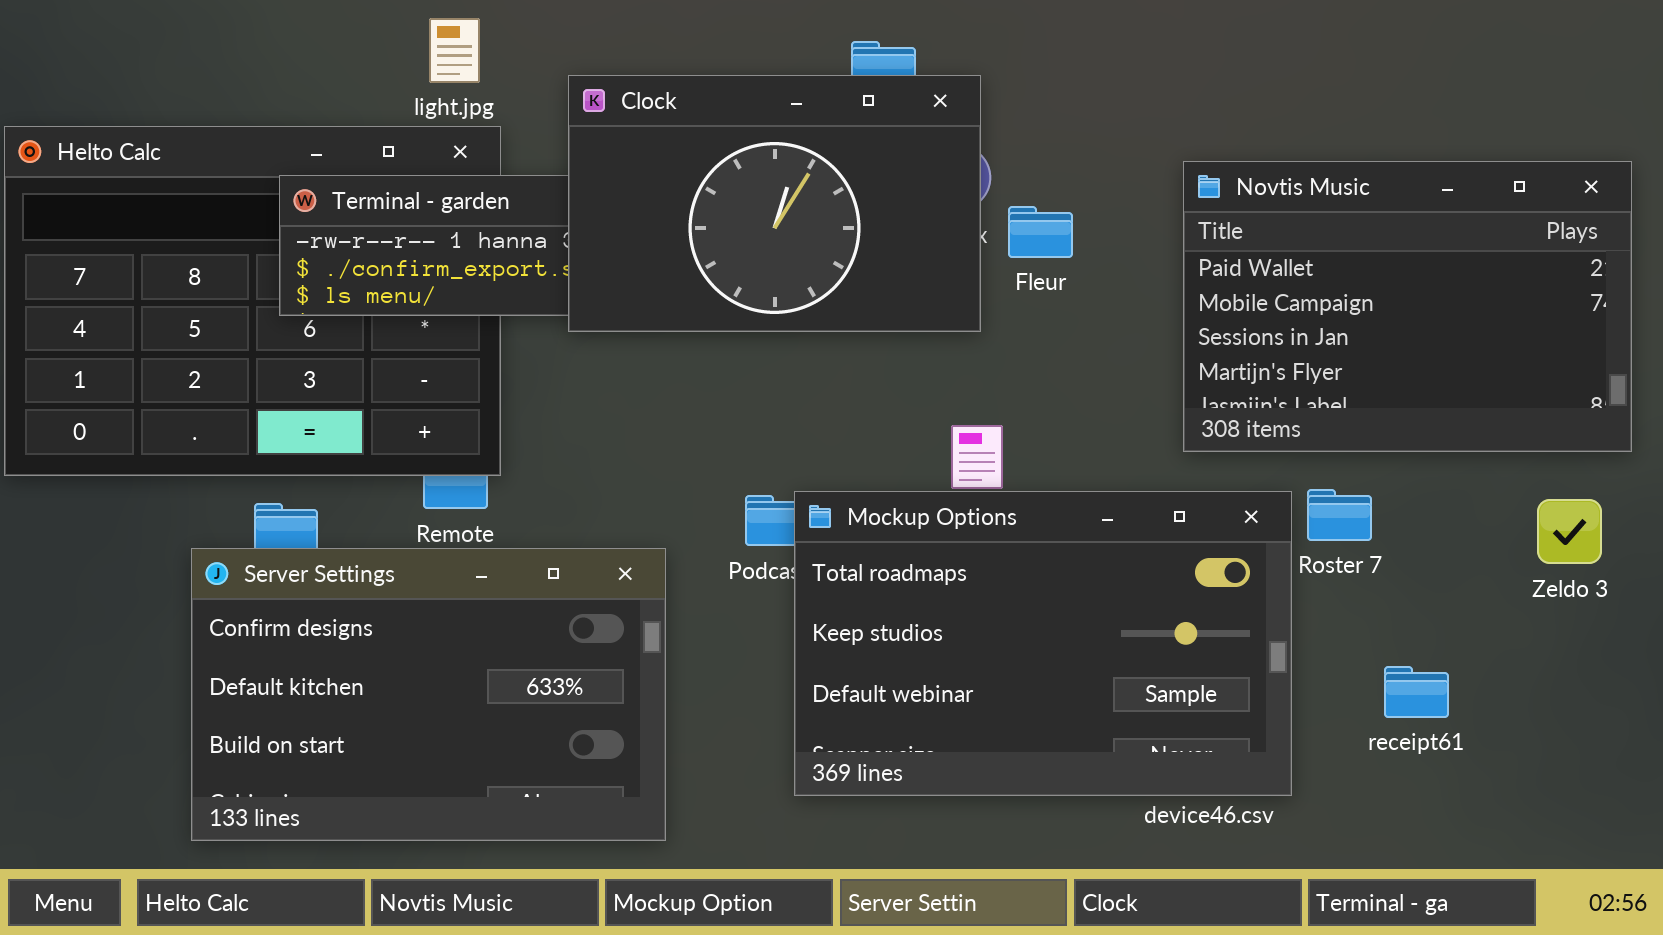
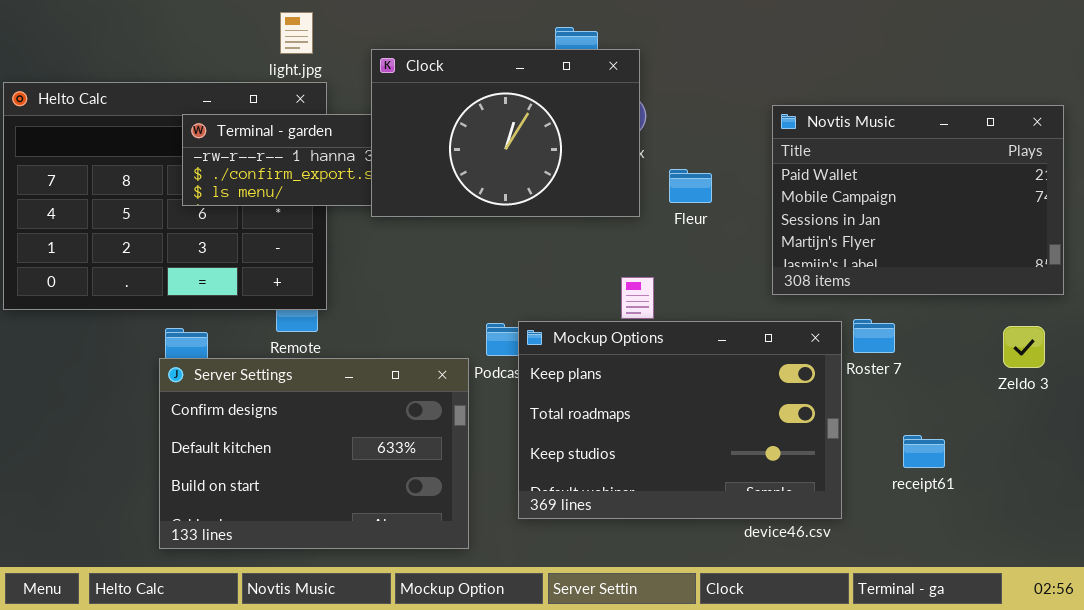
Fleur: [1008,206,1073,258] -> [669,169,712,203], moved
Mockup Options: [794,491,1292,796] -> [518,321,842,519], scrolled up 1 row
Server Settings: [191,548,666,841] -> [159,358,469,549], moved

